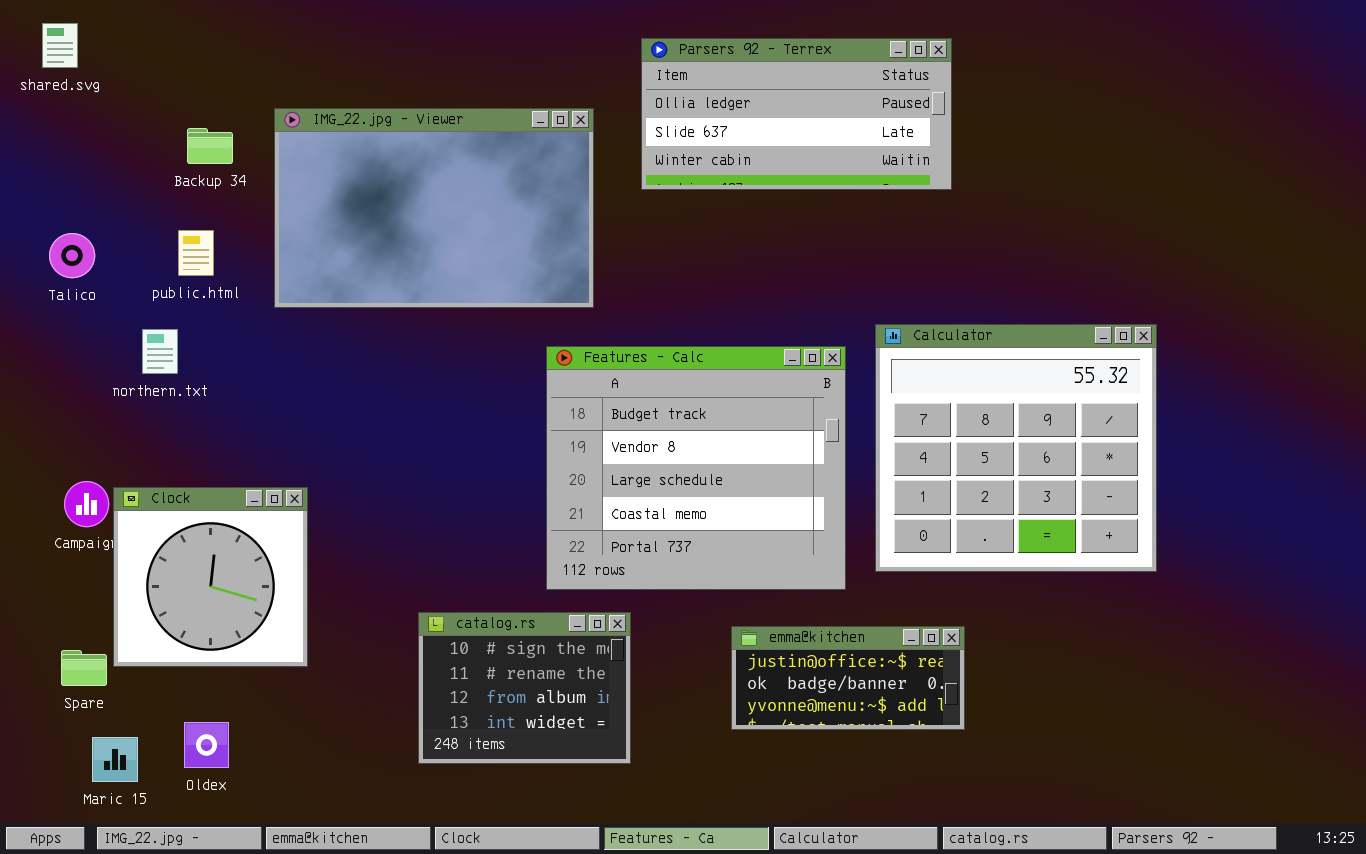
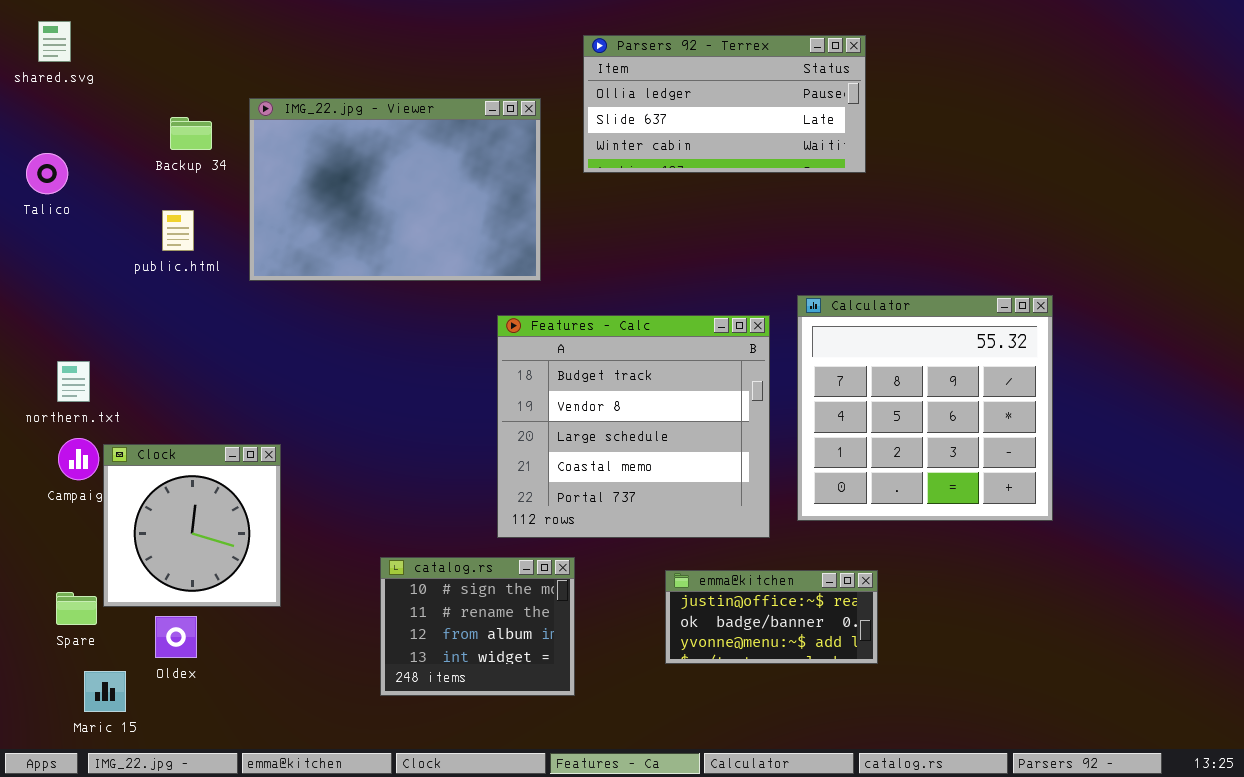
Talico: [49,233,95,278] -> [26,153,68,194], moved
northern.txt: [142,329,178,374] -> [57,361,90,402], moved
Oldex: [184,722,229,768] -> [155,616,197,658], moved

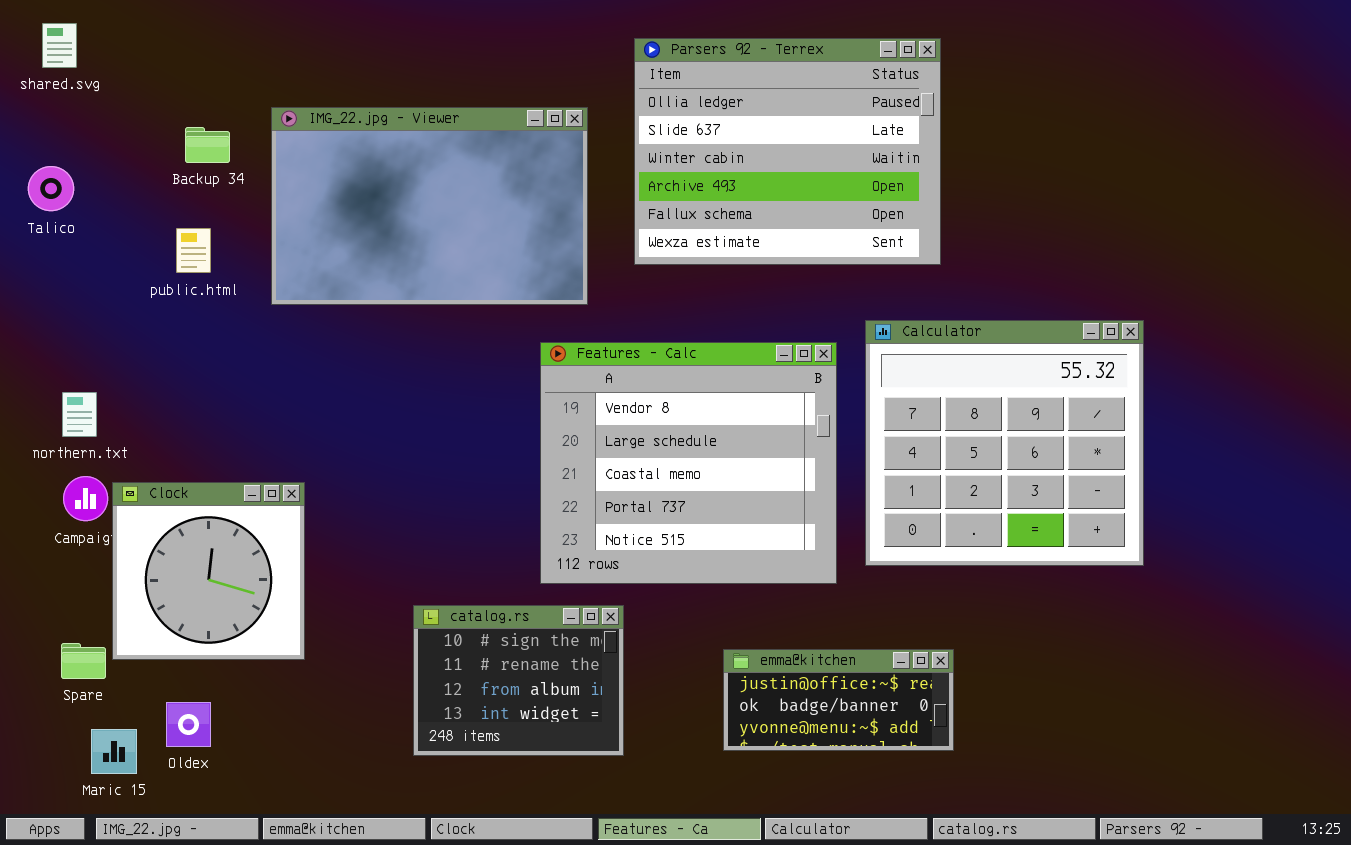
Parsers 92 - Terrex: [583,35,866,173] -> [634,38,941,265], resized
Features - Calc: [497,315,770,538] -> [540,342,837,584], scrolled down 1 row
emma@kitchen: [665,570,878,664] -> [723,649,954,751], moved
Oldex: [155,616,197,658] -> [166,702,211,747], moved

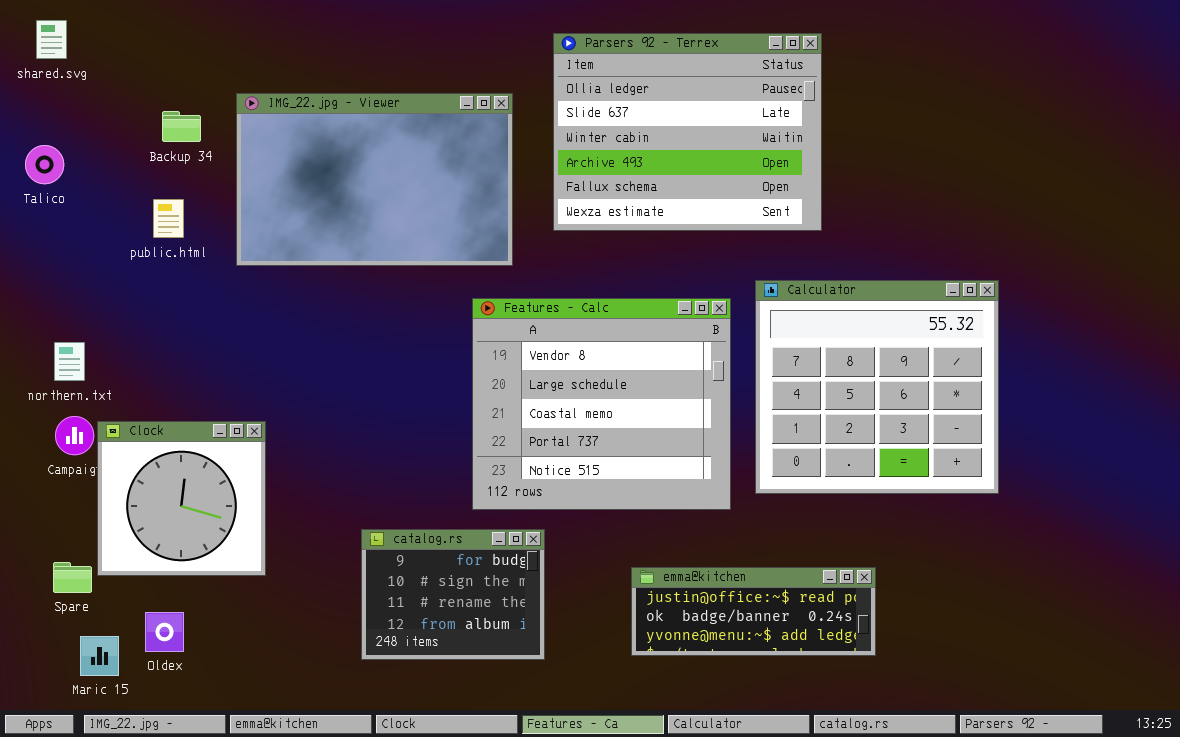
catalog.rs: [413,605,624,756] -> [361,529,545,660], scrolled up 1 row
emma@kitchen: [723,649,954,751] -> [631,567,876,656], resized

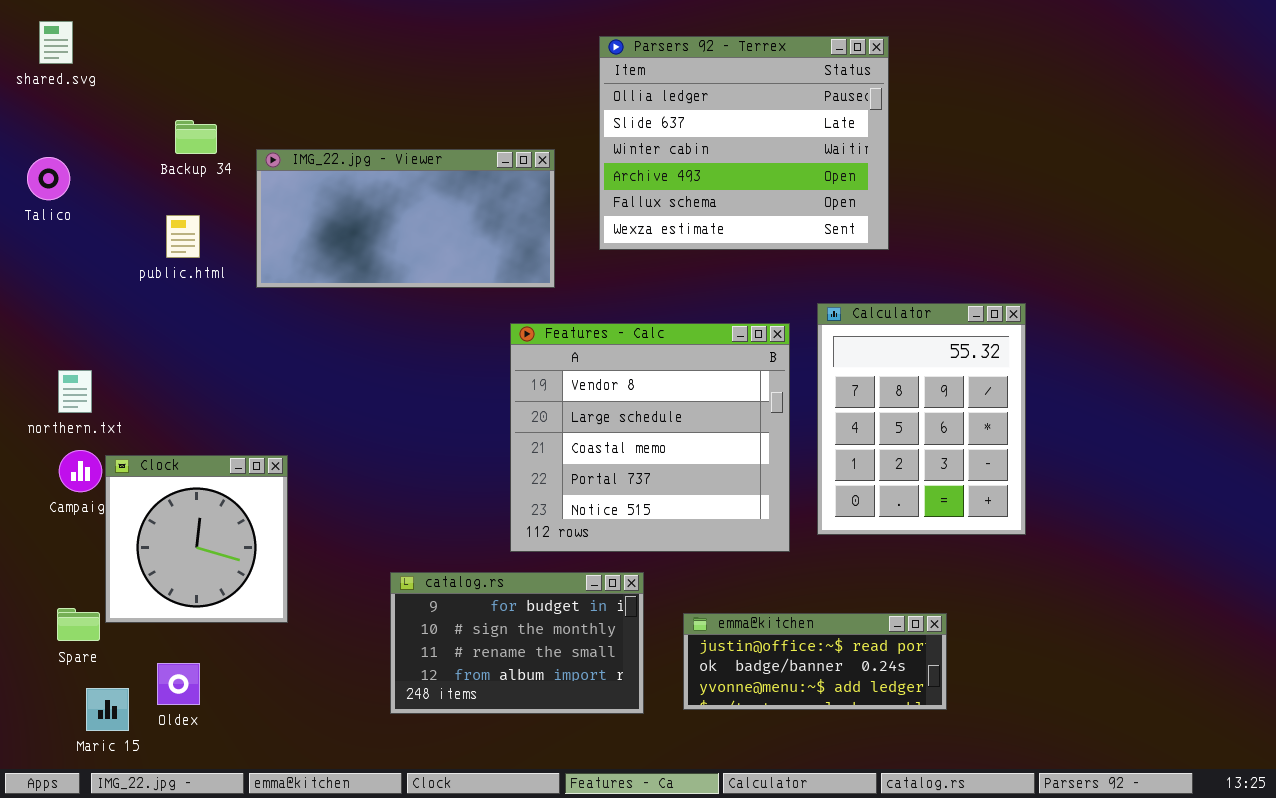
IMG_22.jpg - Viewer: [236,93,513,266] -> [256,149,555,288], resized
Calculator: [755,280,999,494] -> [817,303,1026,535], resized
catalog.rs: [361,529,545,660] -> [390,572,644,714], resized

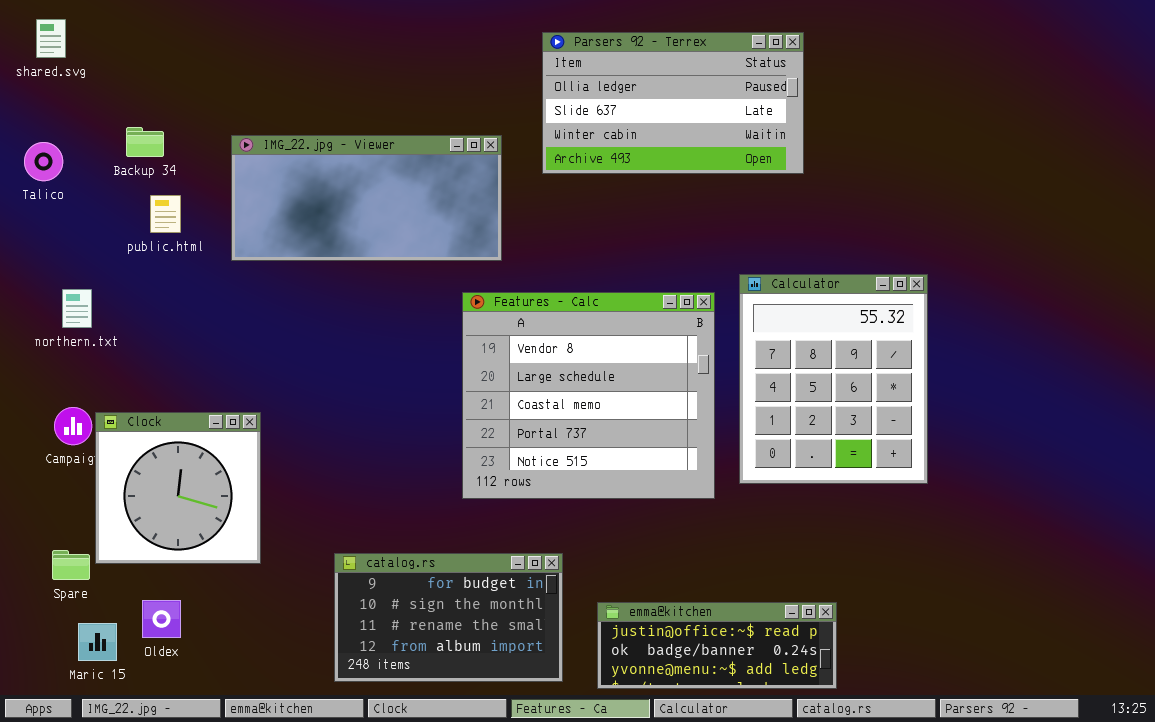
Parsers 92 - Terrex: [599,36,889,250] -> [542,32,804,174], resized
Backup 34: [175,120,217,154] -> [126,127,164,157], moved
northern.txt: [58,370,92,413] -> [62,289,92,328], moved
catalog.rs: [390,572,644,714] -> [334,553,563,682], moved
emma@kitchen: [683,613,947,710] -> [597,602,837,689], moved

